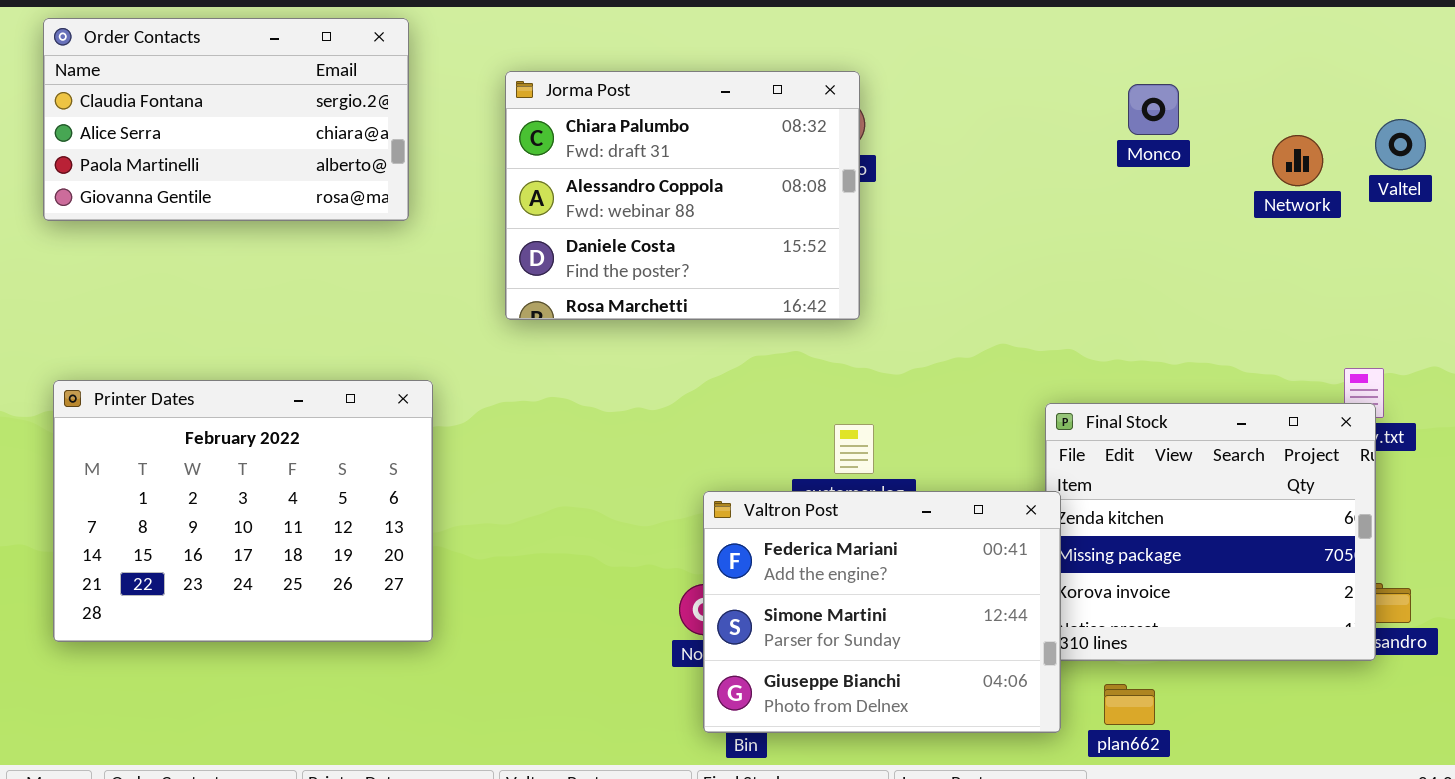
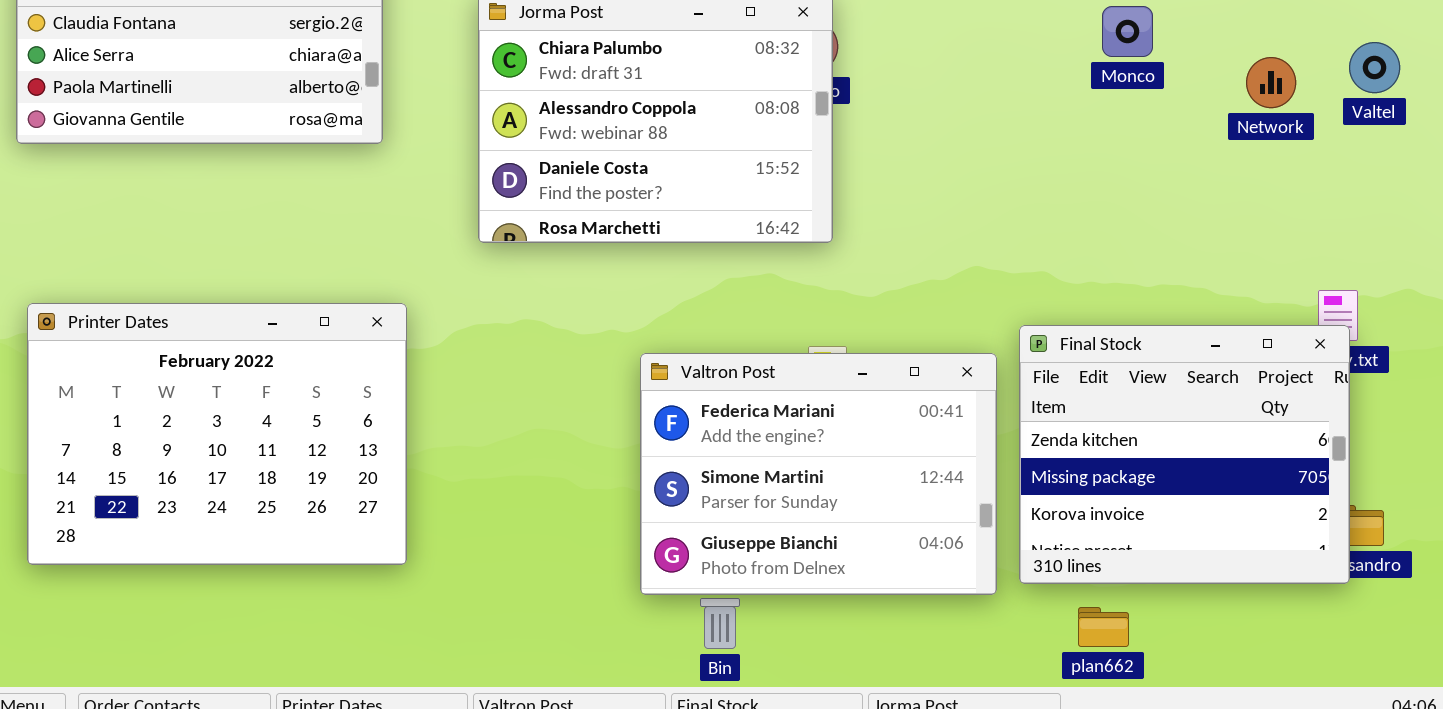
Valtron Post: [703,491,1061,733] -> [640,353,997,595], moved

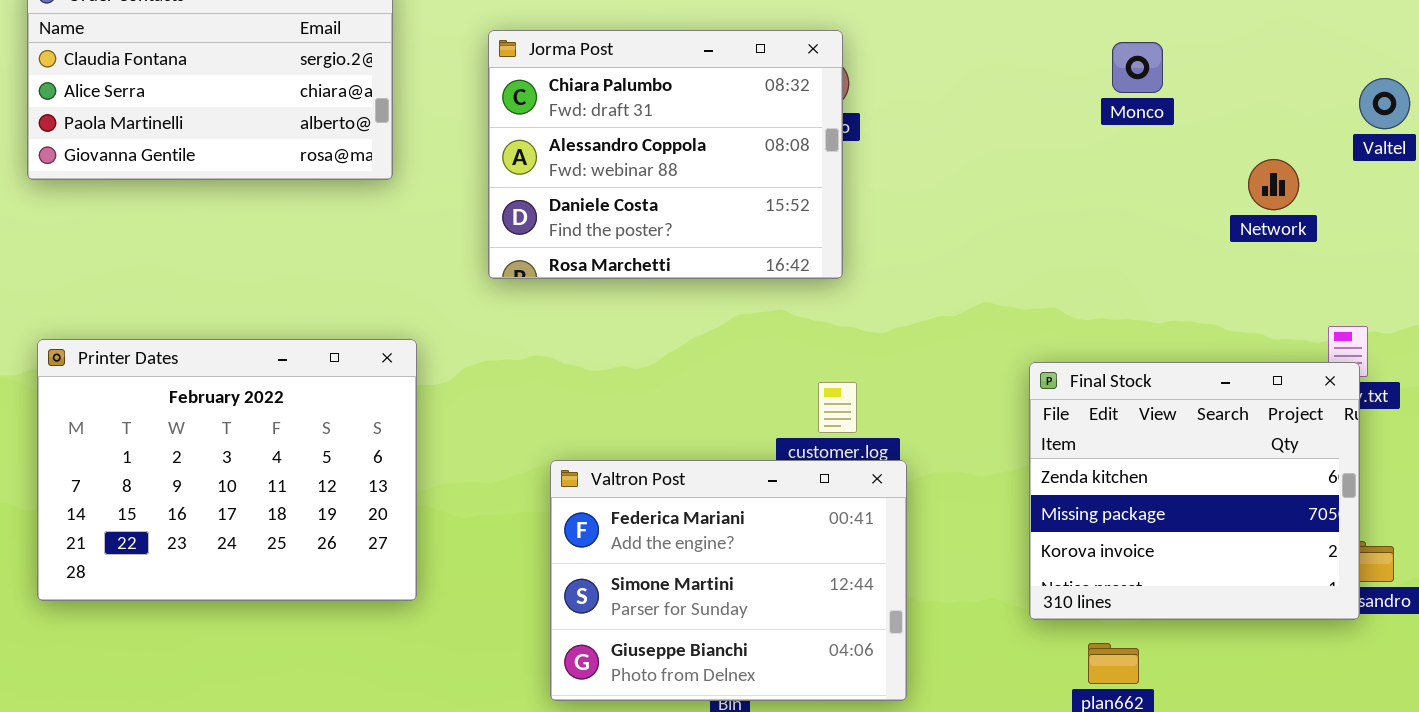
Network: [1246,57,1296,108] -> [1248,159,1299,210], moved
Valtron Post: [640,353,997,595] -> [550,460,907,701], moved

